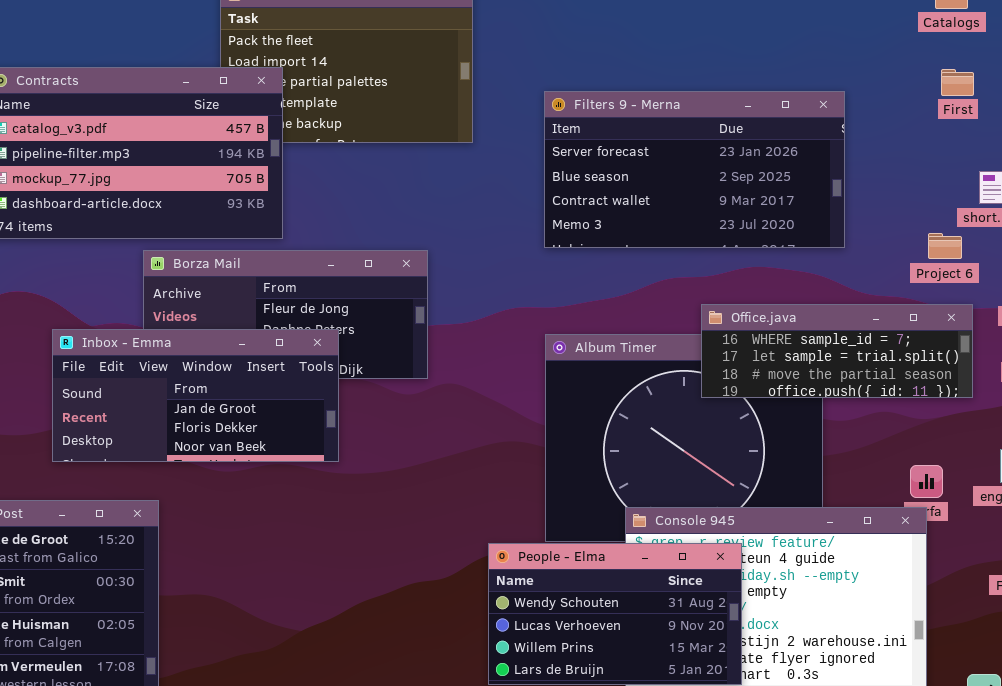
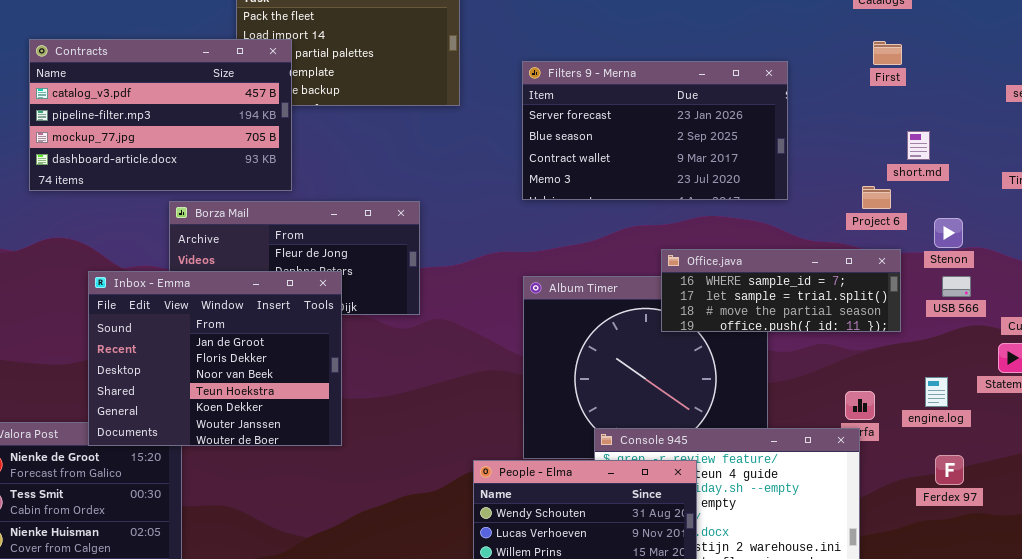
Inbox - Emma: [52,329,339,462] -> [88,271,342,446], resized

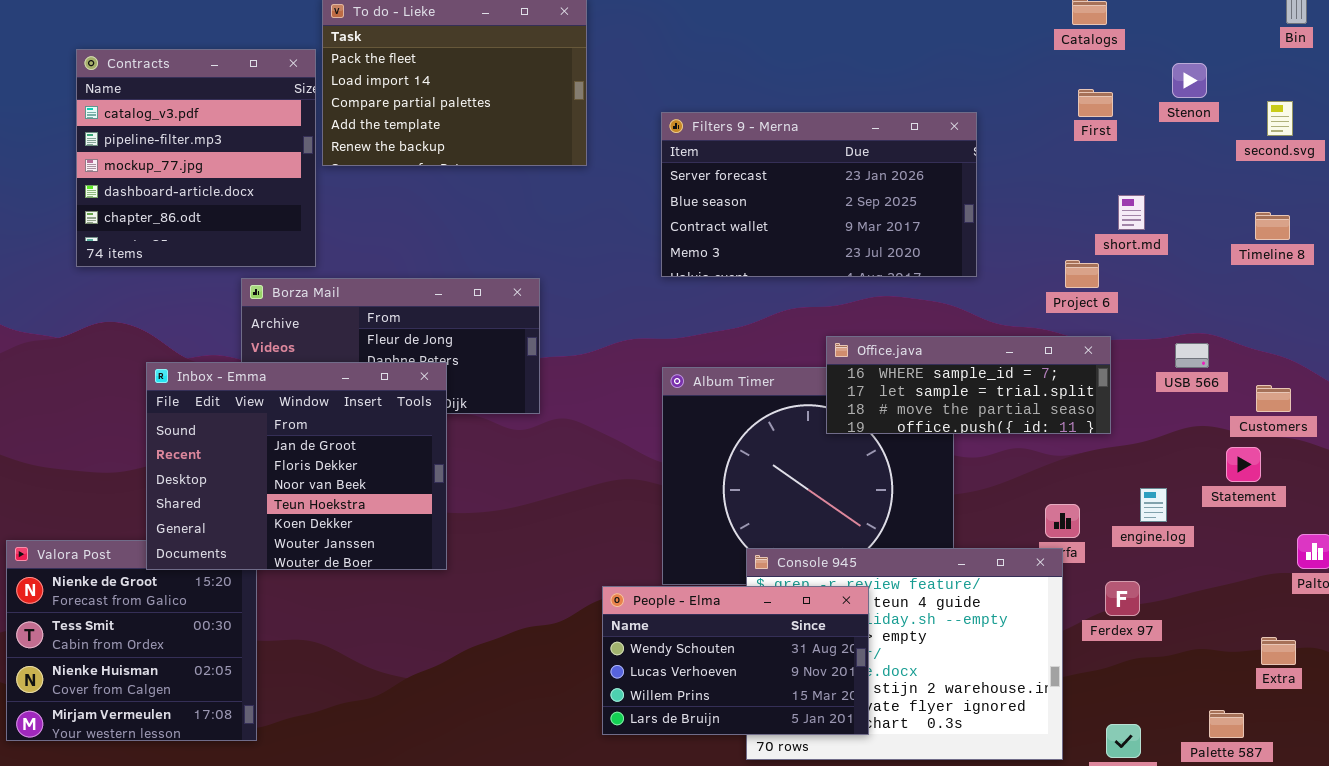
Contracts: [29,39,292,191] -> [76,49,316,267], resized
Stenon: [934,218,963,248] -> [1172,63,1207,98], moved
USB 566: [942,276,971,297] -> [1175,343,1209,368], moved
Ferdex 97: [935,455,964,485] -> [1105,581,1140,616], moved

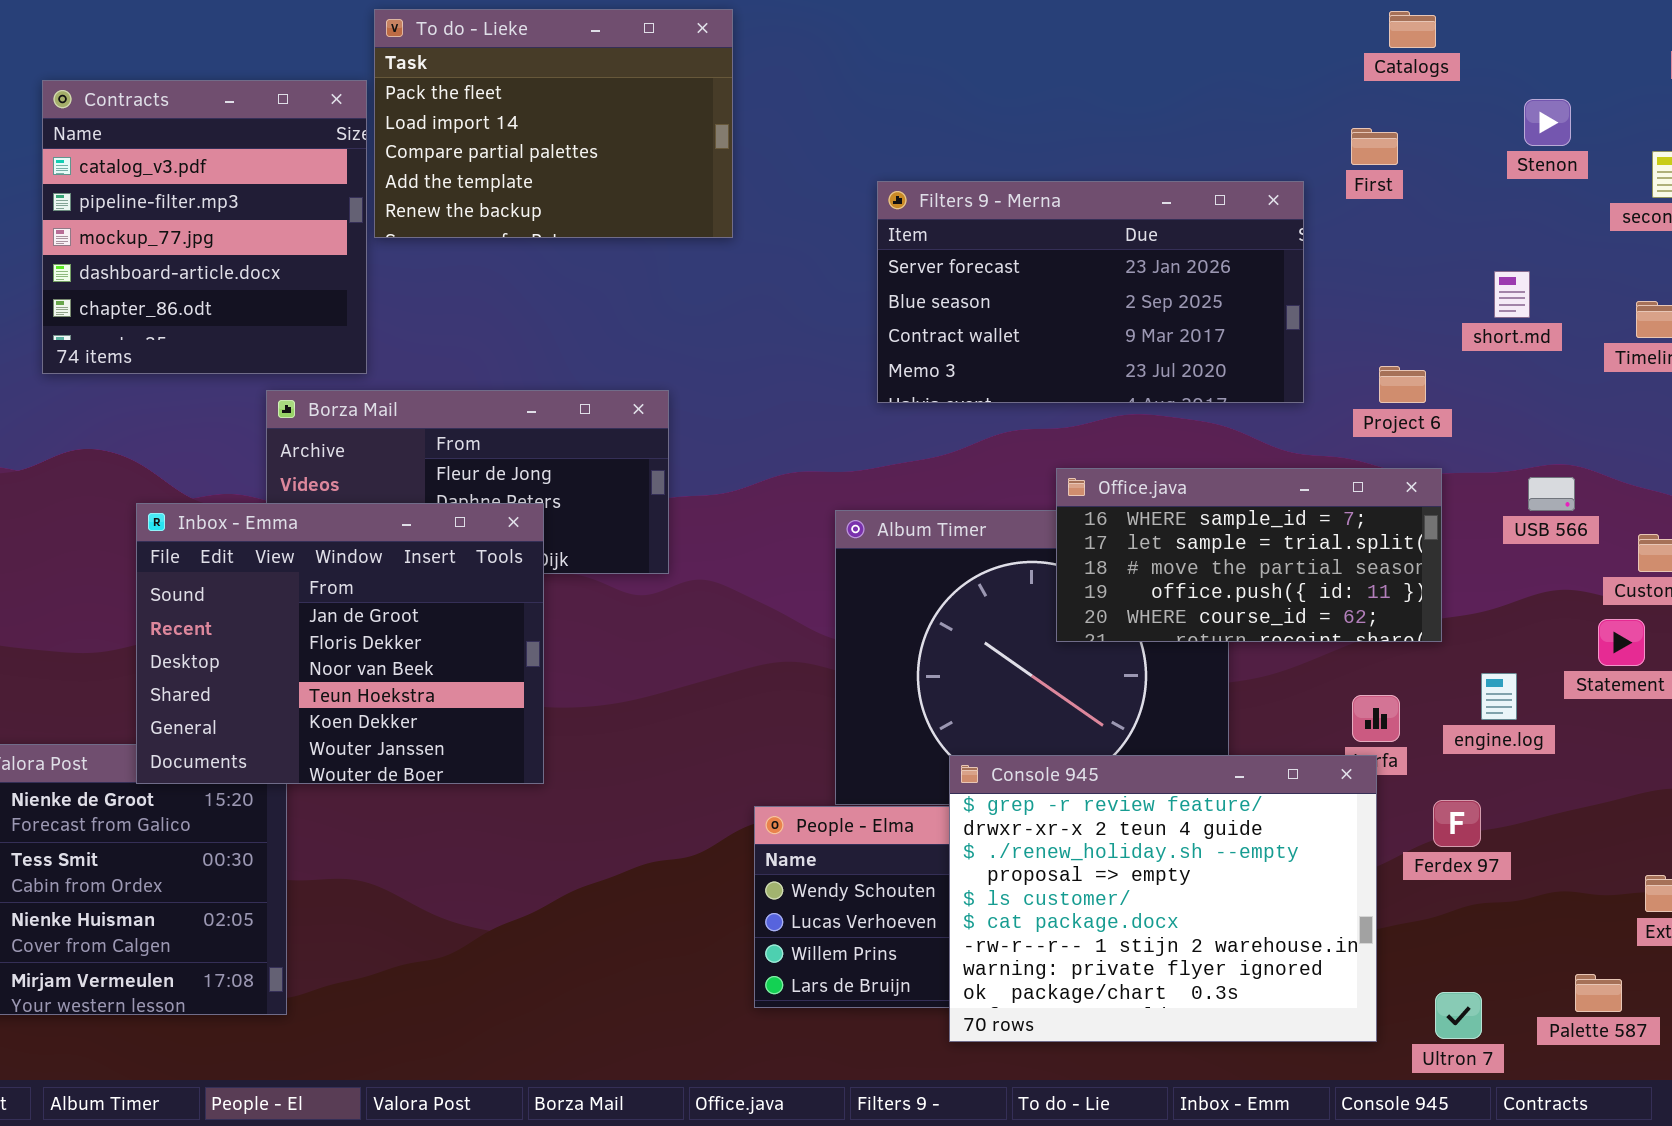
First: [1078,89,1113,117] -> [1351,128,1398,165], moved
Filters 9 - Merna: [661,112,977,277] -> [877,181,1304,403], moved
short.md: [1118,195,1145,230] -> [1494,271,1530,318], moved
Office.java: [826,336,1111,434] -> [1056,468,1442,642], resized
Console 945: [746,548,1063,760] -> [949,755,1377,1042], raised

